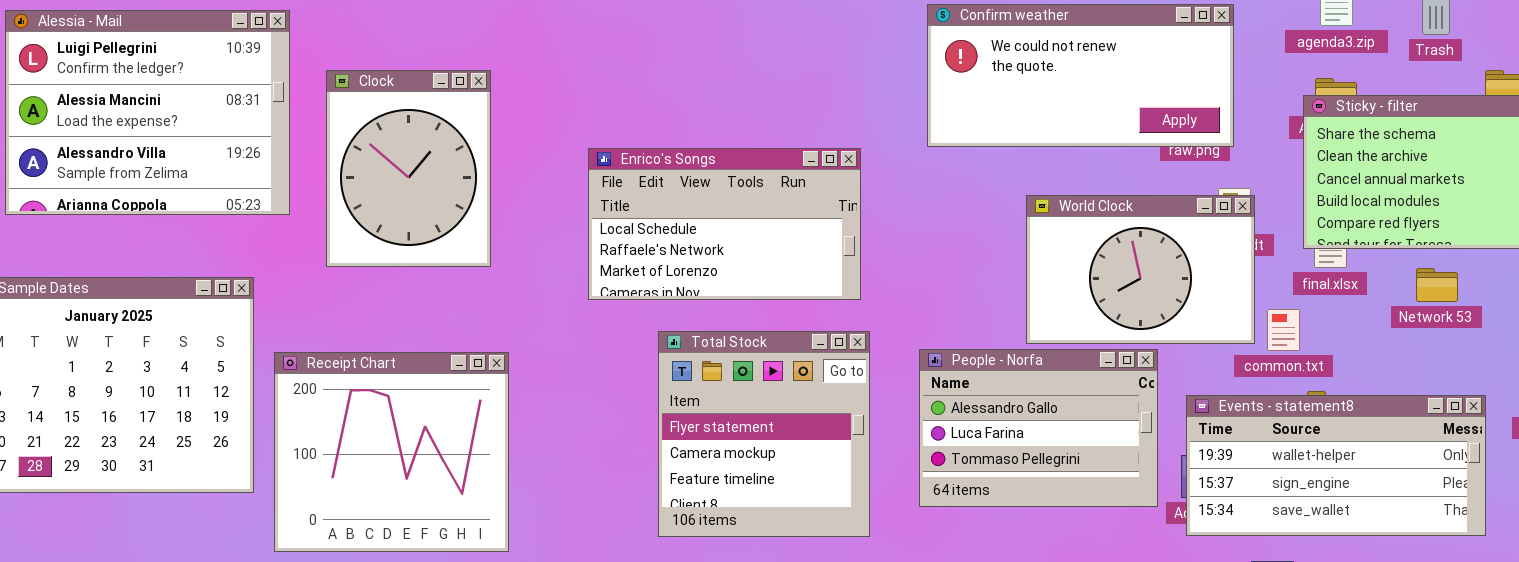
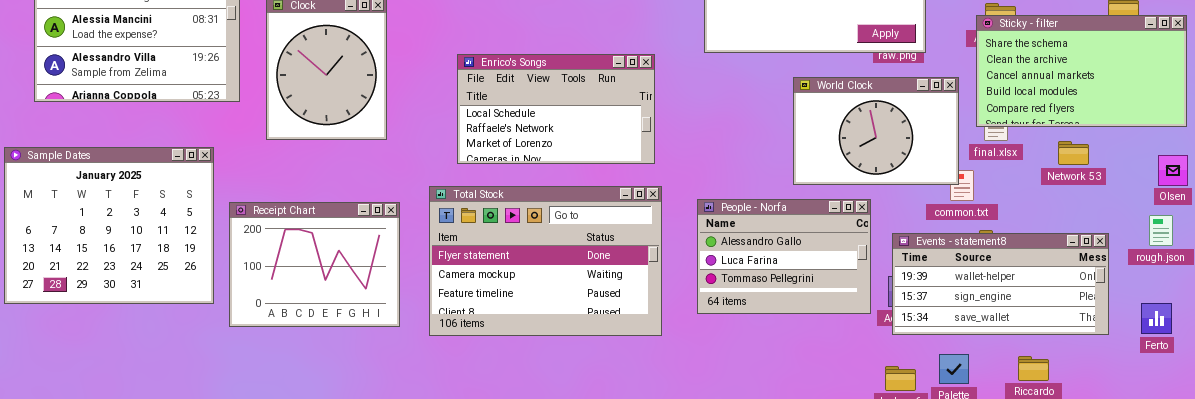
World Clock: [1026,195,1255,344] -> [793,77,959,185], moved
Total Stock: [658,331,870,537] -> [429,186,662,336], resized
Receipt Chart: [274,352,509,552] -> [229,202,400,327], resized

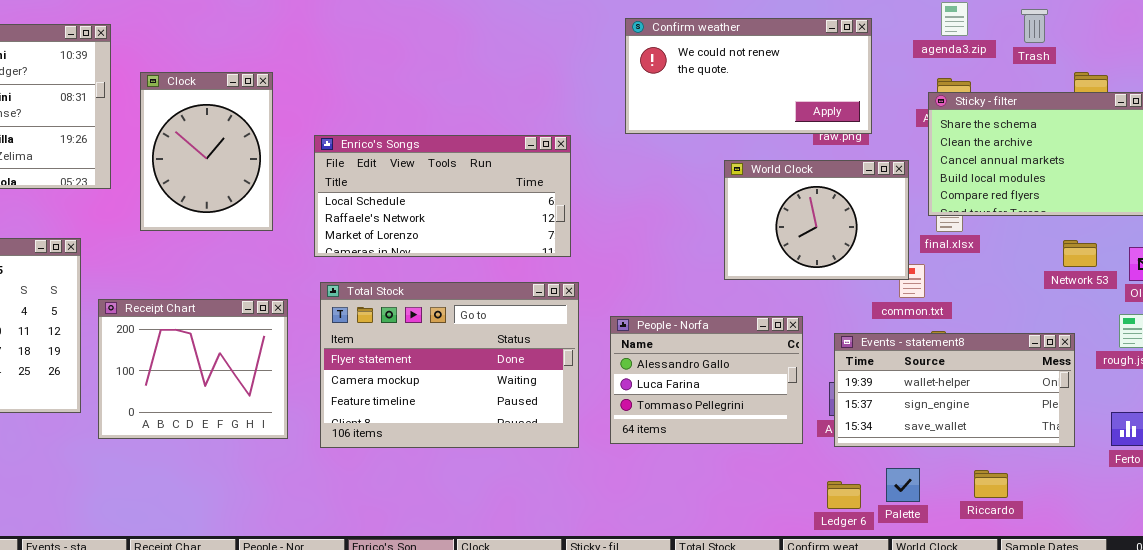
Enrico's Songs: [457,54,655,164] -> [314,135,571,257], resized
Network 53: [1058,141,1089,165] -> [1063,240,1097,267], moved
People - Norfa: [697,199,871,314] -> [610,316,803,444], moved

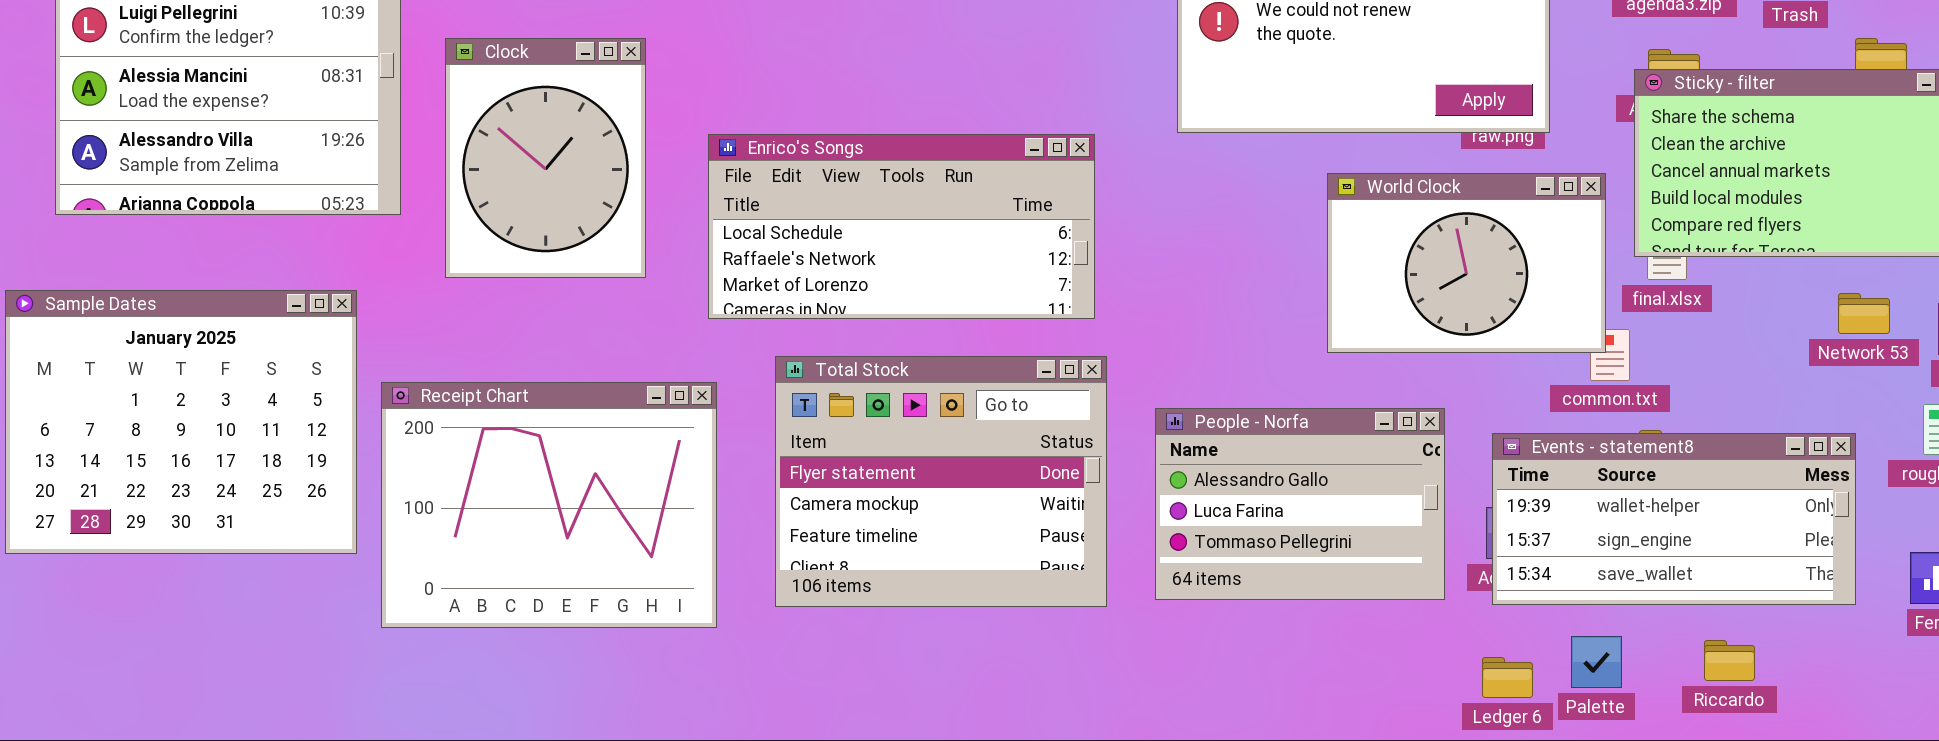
Total Stock: [320,282,579,448] -> [775,356,1107,607], resized
Receipt Chart: [98,299,288,439] -> [381,382,717,628], resized

